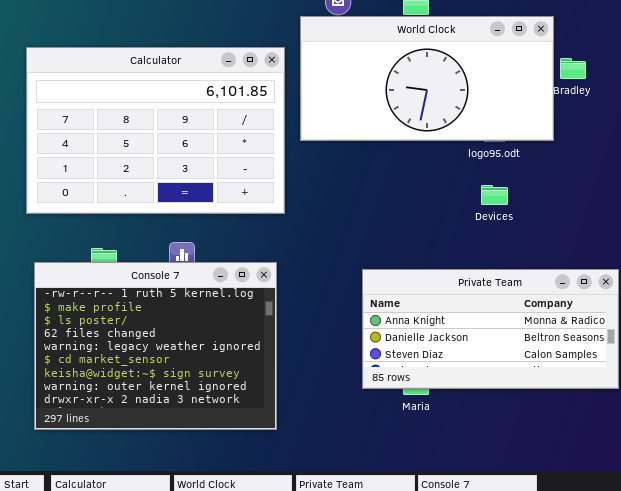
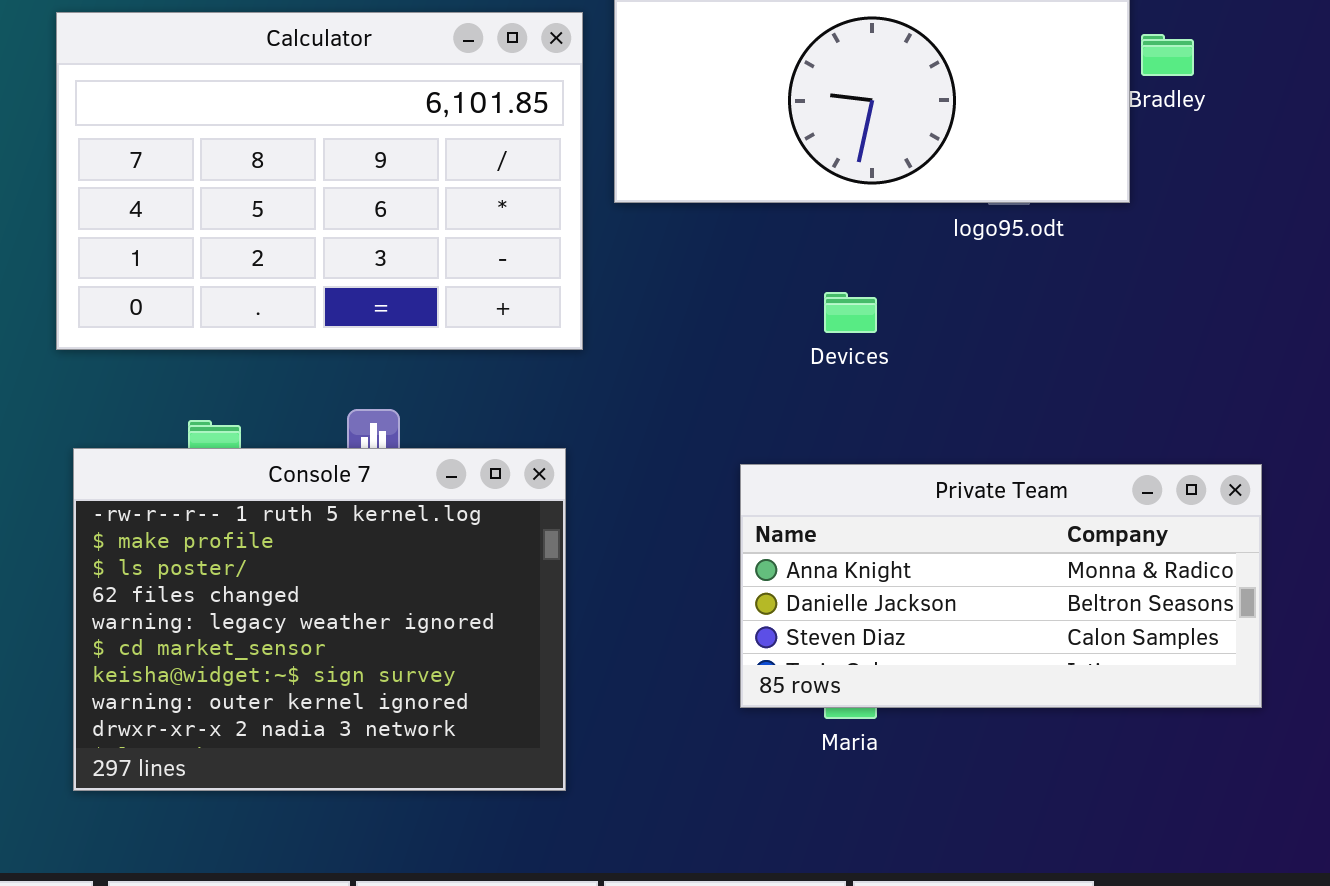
Devices: [481,185,508,205] -> [824,292,877,333], moved

